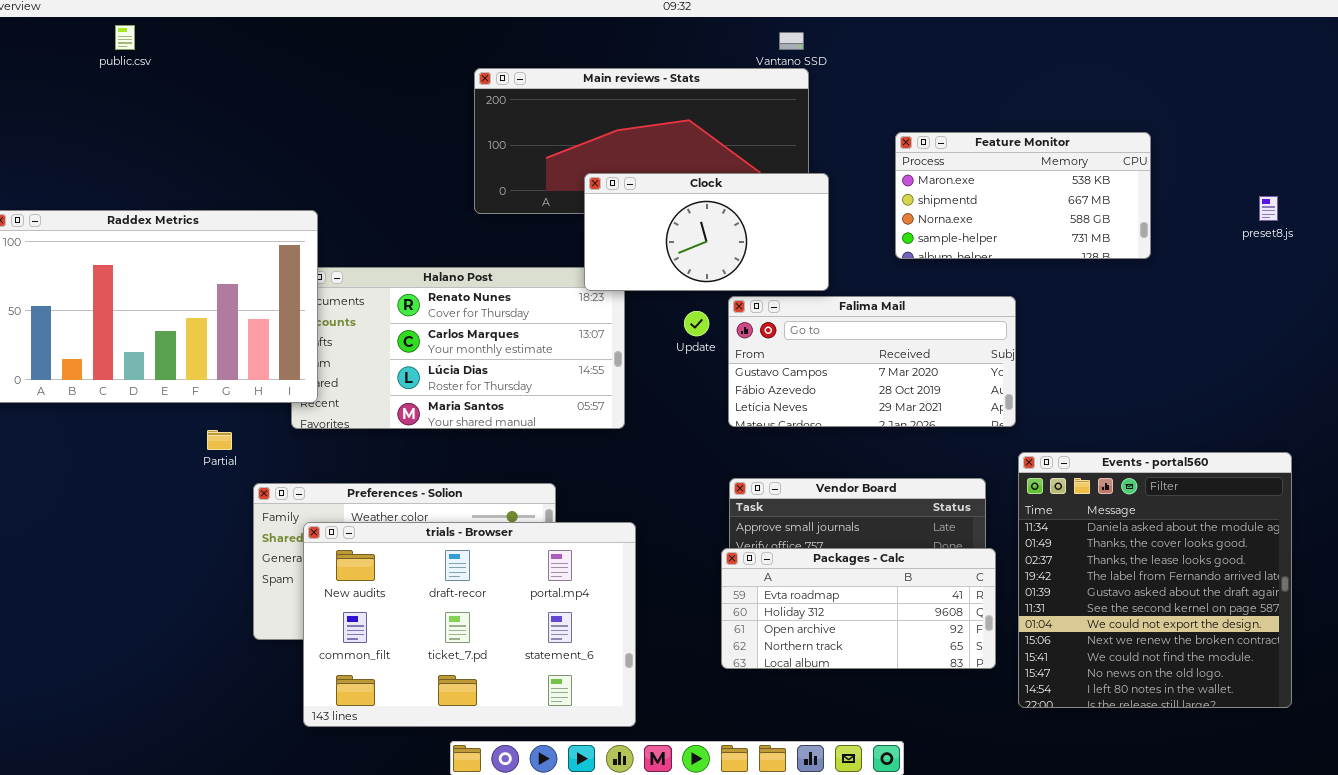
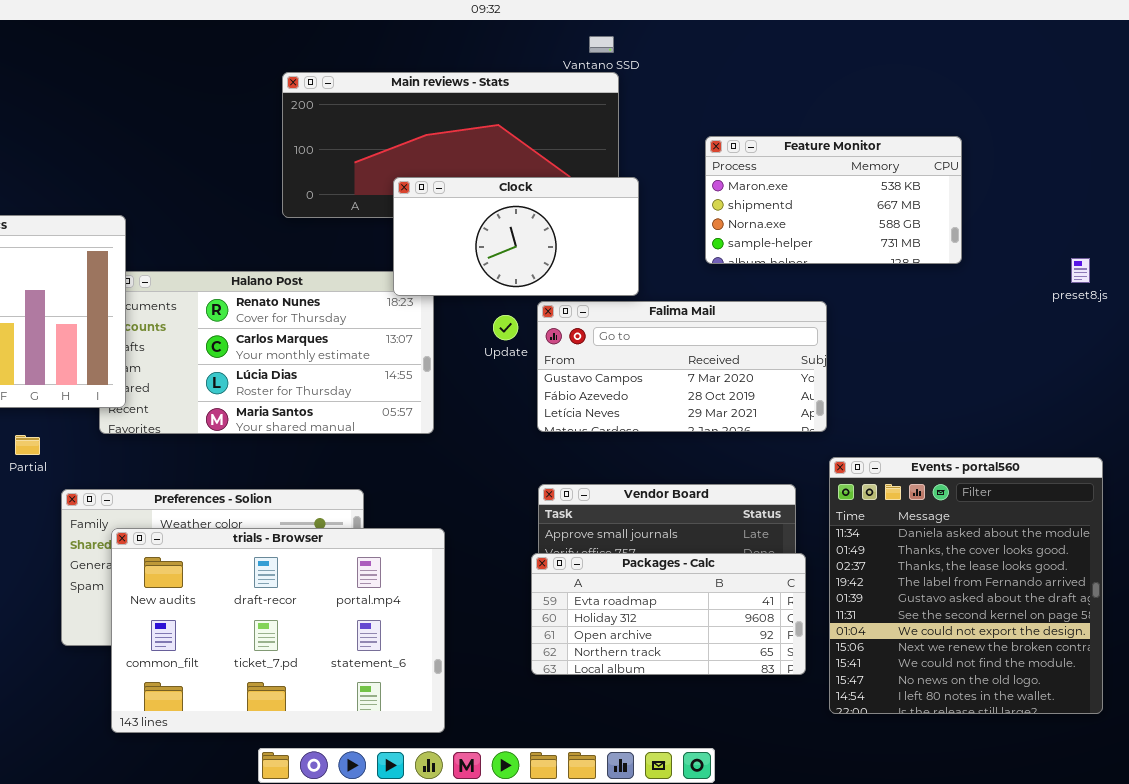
preset8.js: [1259,196,1278,221] -> [1071,258,1090,283], moved

